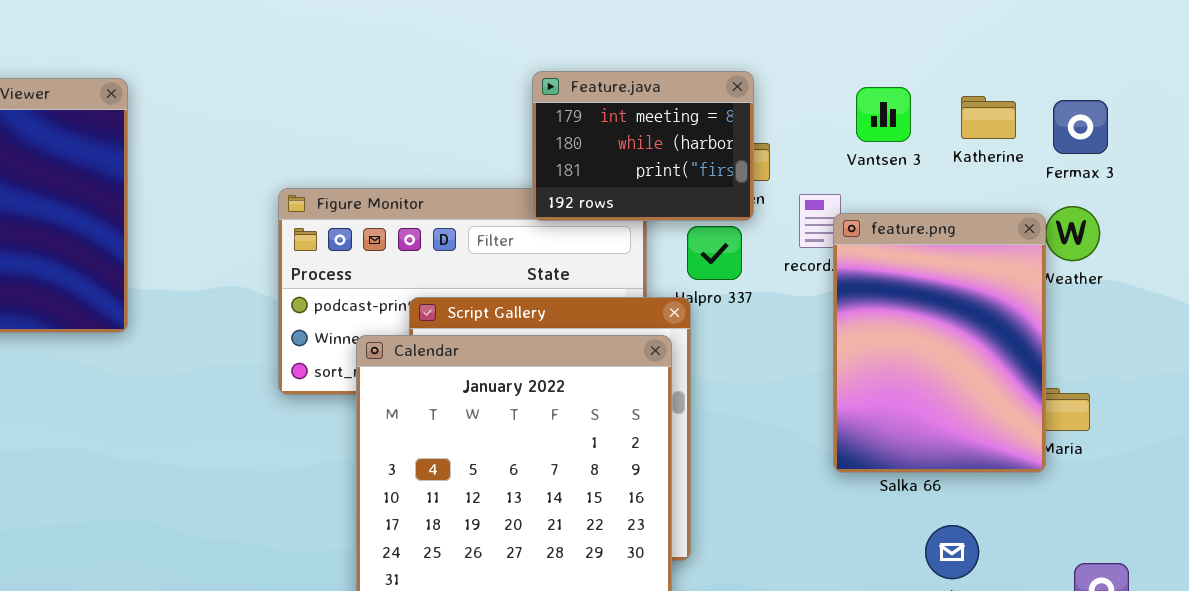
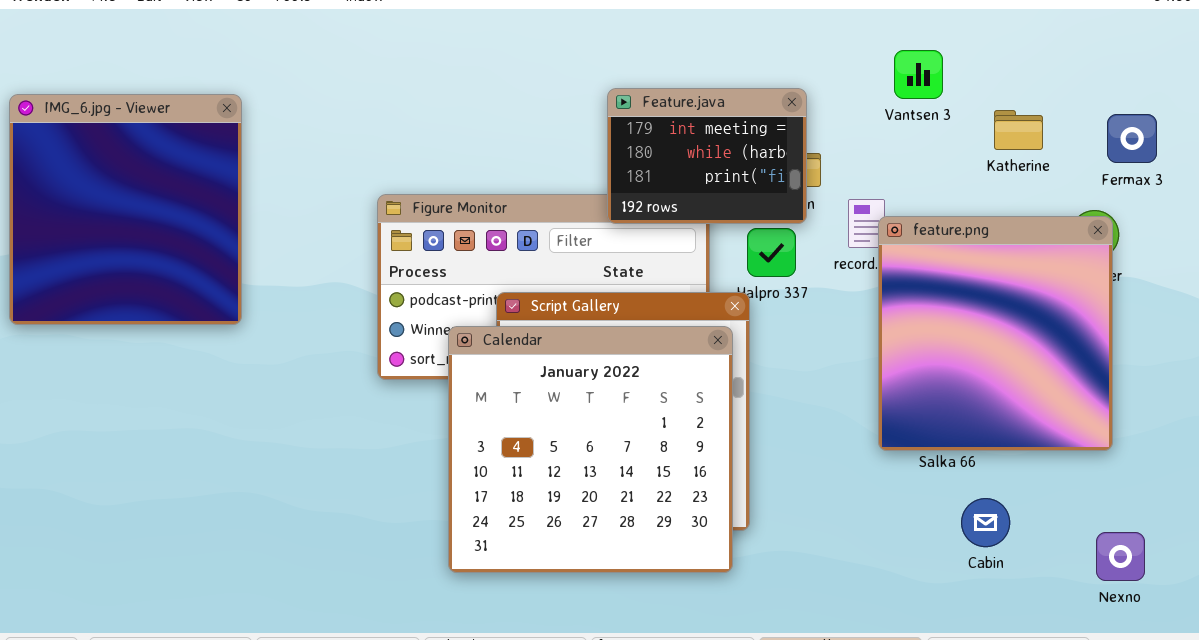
Vantsen 3: [856,87,911,142] -> [894,50,943,99], moved
Fermax 3: [1053,100,1108,154] -> [1107,114,1157,163], moved
feature.png: [833,213,1046,473] -> [878,216,1113,451], resized

